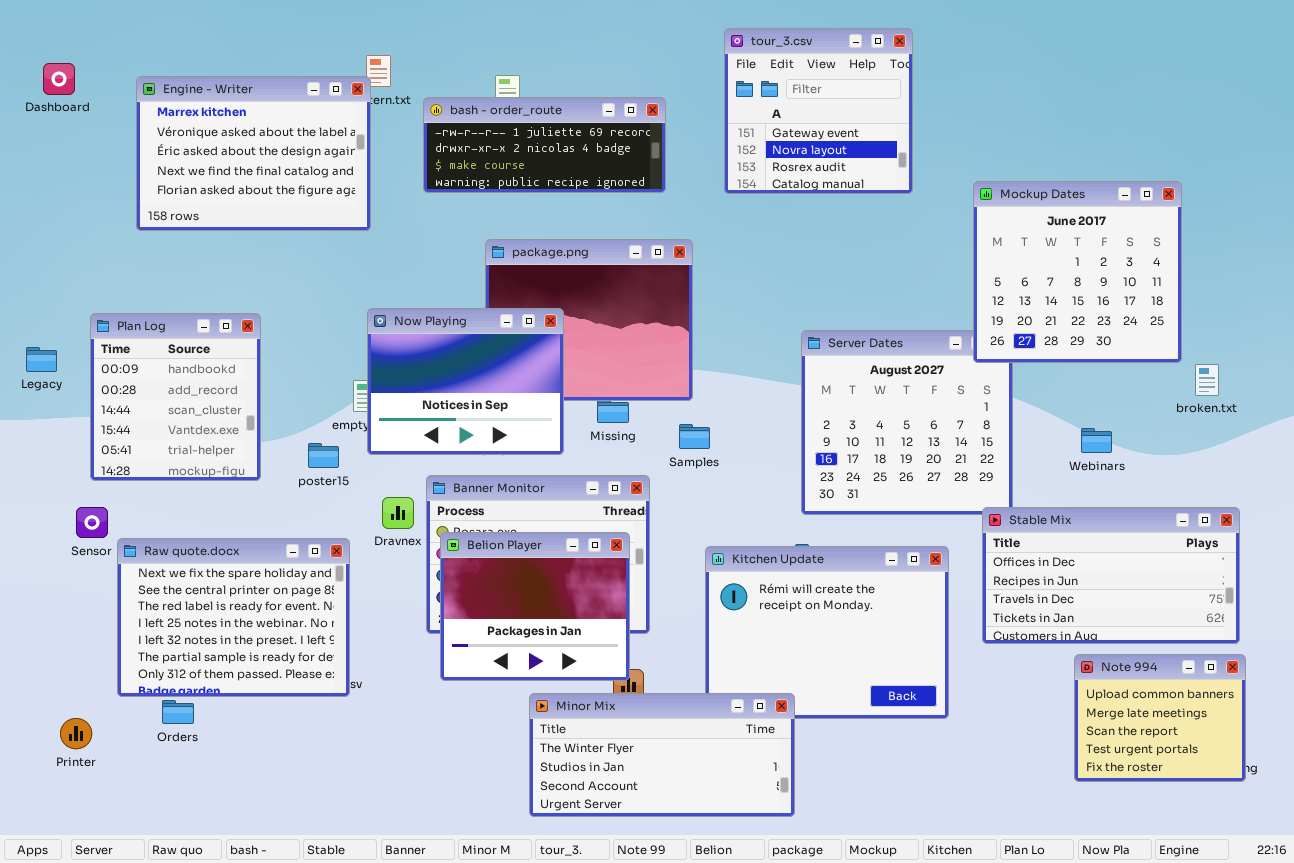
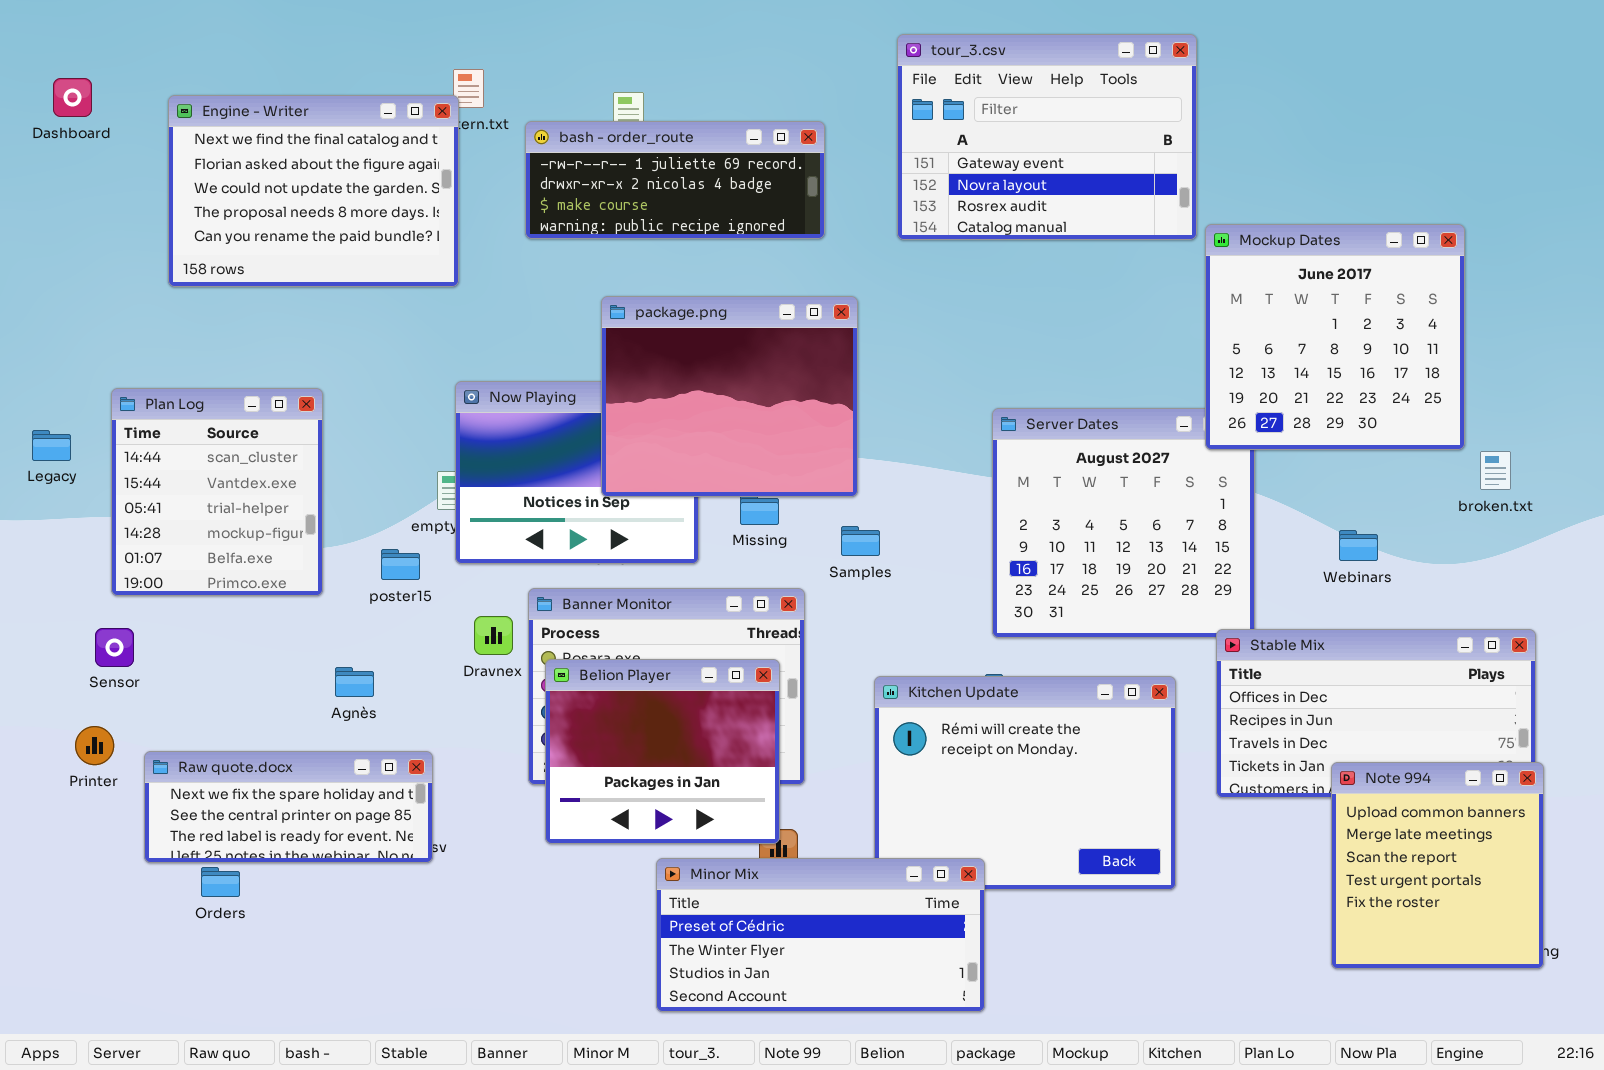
tour_3.csv: [724,28,913,194] -> [897,34,1197,240], resized
Engine - Writer: [136,76,371,231] -> [168,95,459,287], scrolled down 3 rows
package.png: [485,239,693,401] -> [601,296,858,497], raised
Plan Log: [90,313,261,481] -> [111,388,323,596], scrolled down 2 rows
Raw quote.docx: [117,538,350,697] -> [144,751,433,863], resized
Note 994: [1074,654,1246,782] -> [1331,762,1544,969], resized
Minor Mix: [529,693,795,817] -> [656,858,985,1012], scrolled up 1 row
Printer: [60,718,92,749] -> [75,726,114,765], moved

